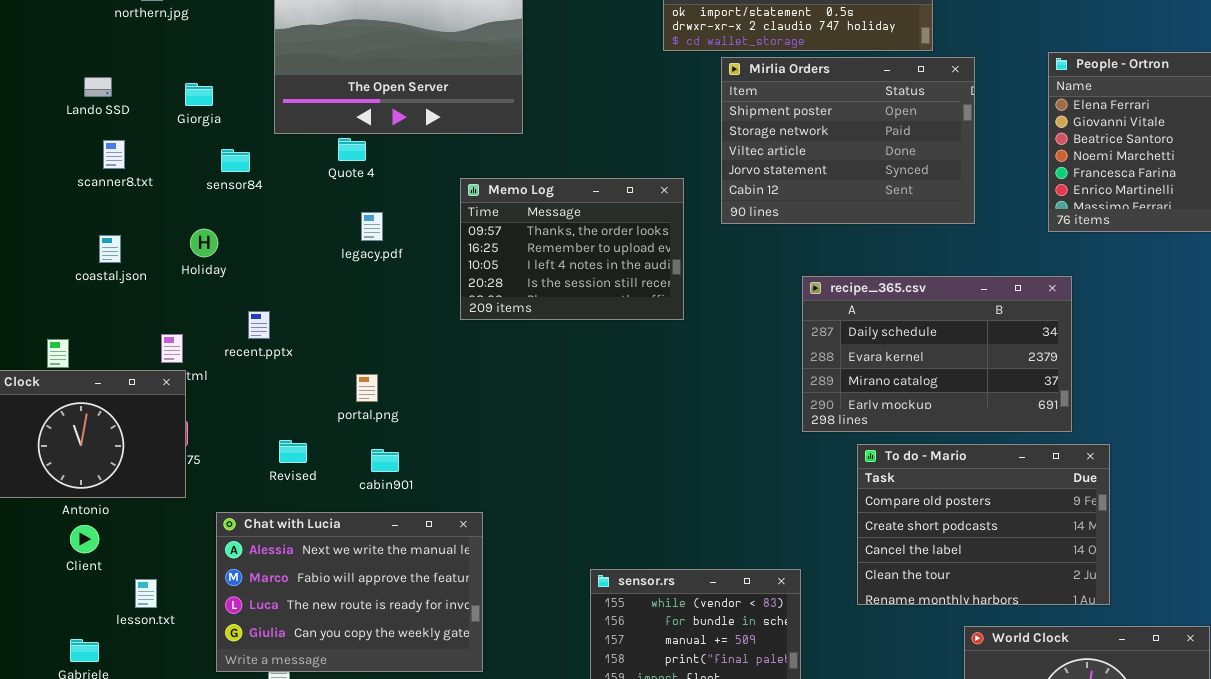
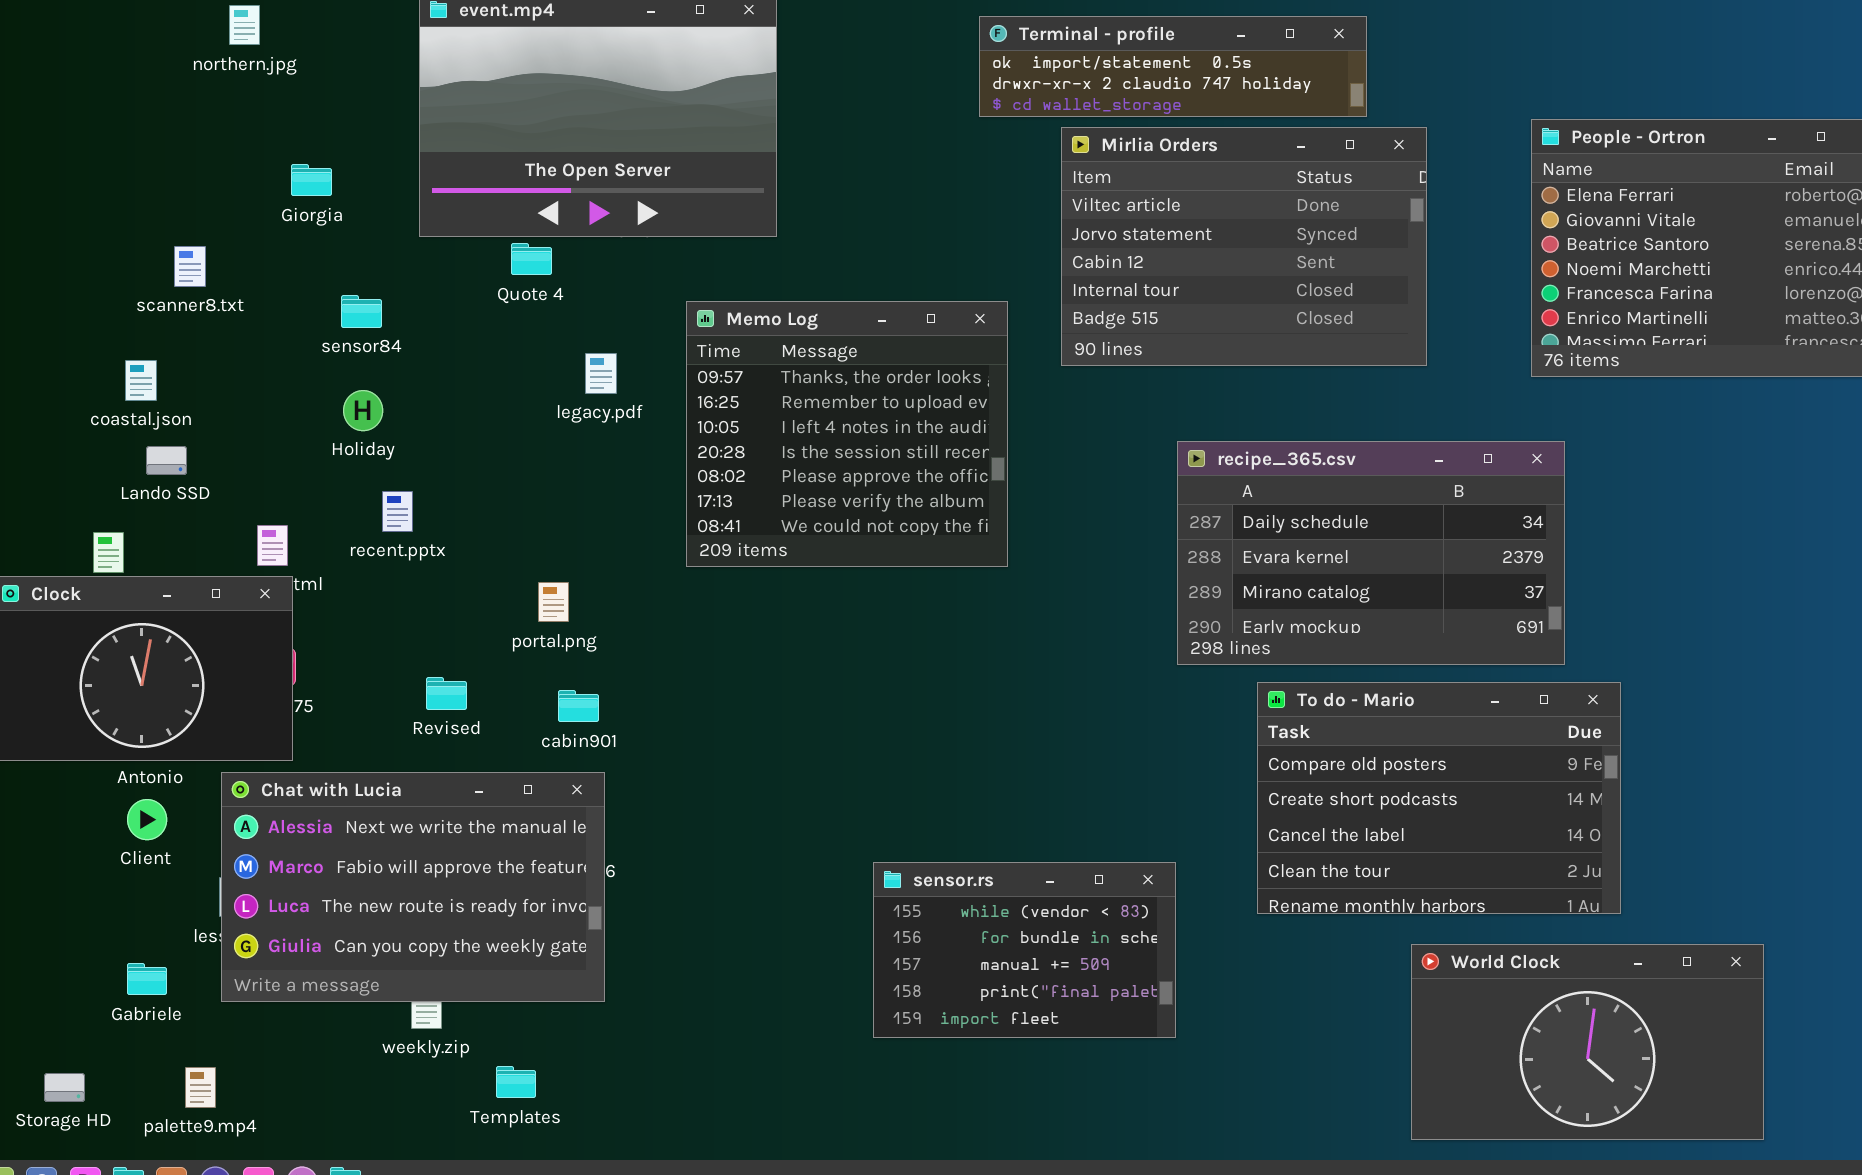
Mirlia Orders: [721,57,975,224] -> [1061,127,1427,366], scrolled down 2 rows
Lando SSD: [84,77,112,97] -> [146,446,187,475], moved
sensor84: [221,149,250,172] -> [341,295,382,328], moved
Memo Log: [460,178,684,320] -> [686,301,1008,567], resized
legacy.pdf: [361,212,383,241] -> [585,353,617,394], moved
Holiday: [190,229,218,257] -> [343,390,383,431], moved
coastal.json: [99,235,121,263] -> [125,360,157,401], moved
Chat with Lucia: [216,512,483,672] -> [221,772,605,1002], moved

